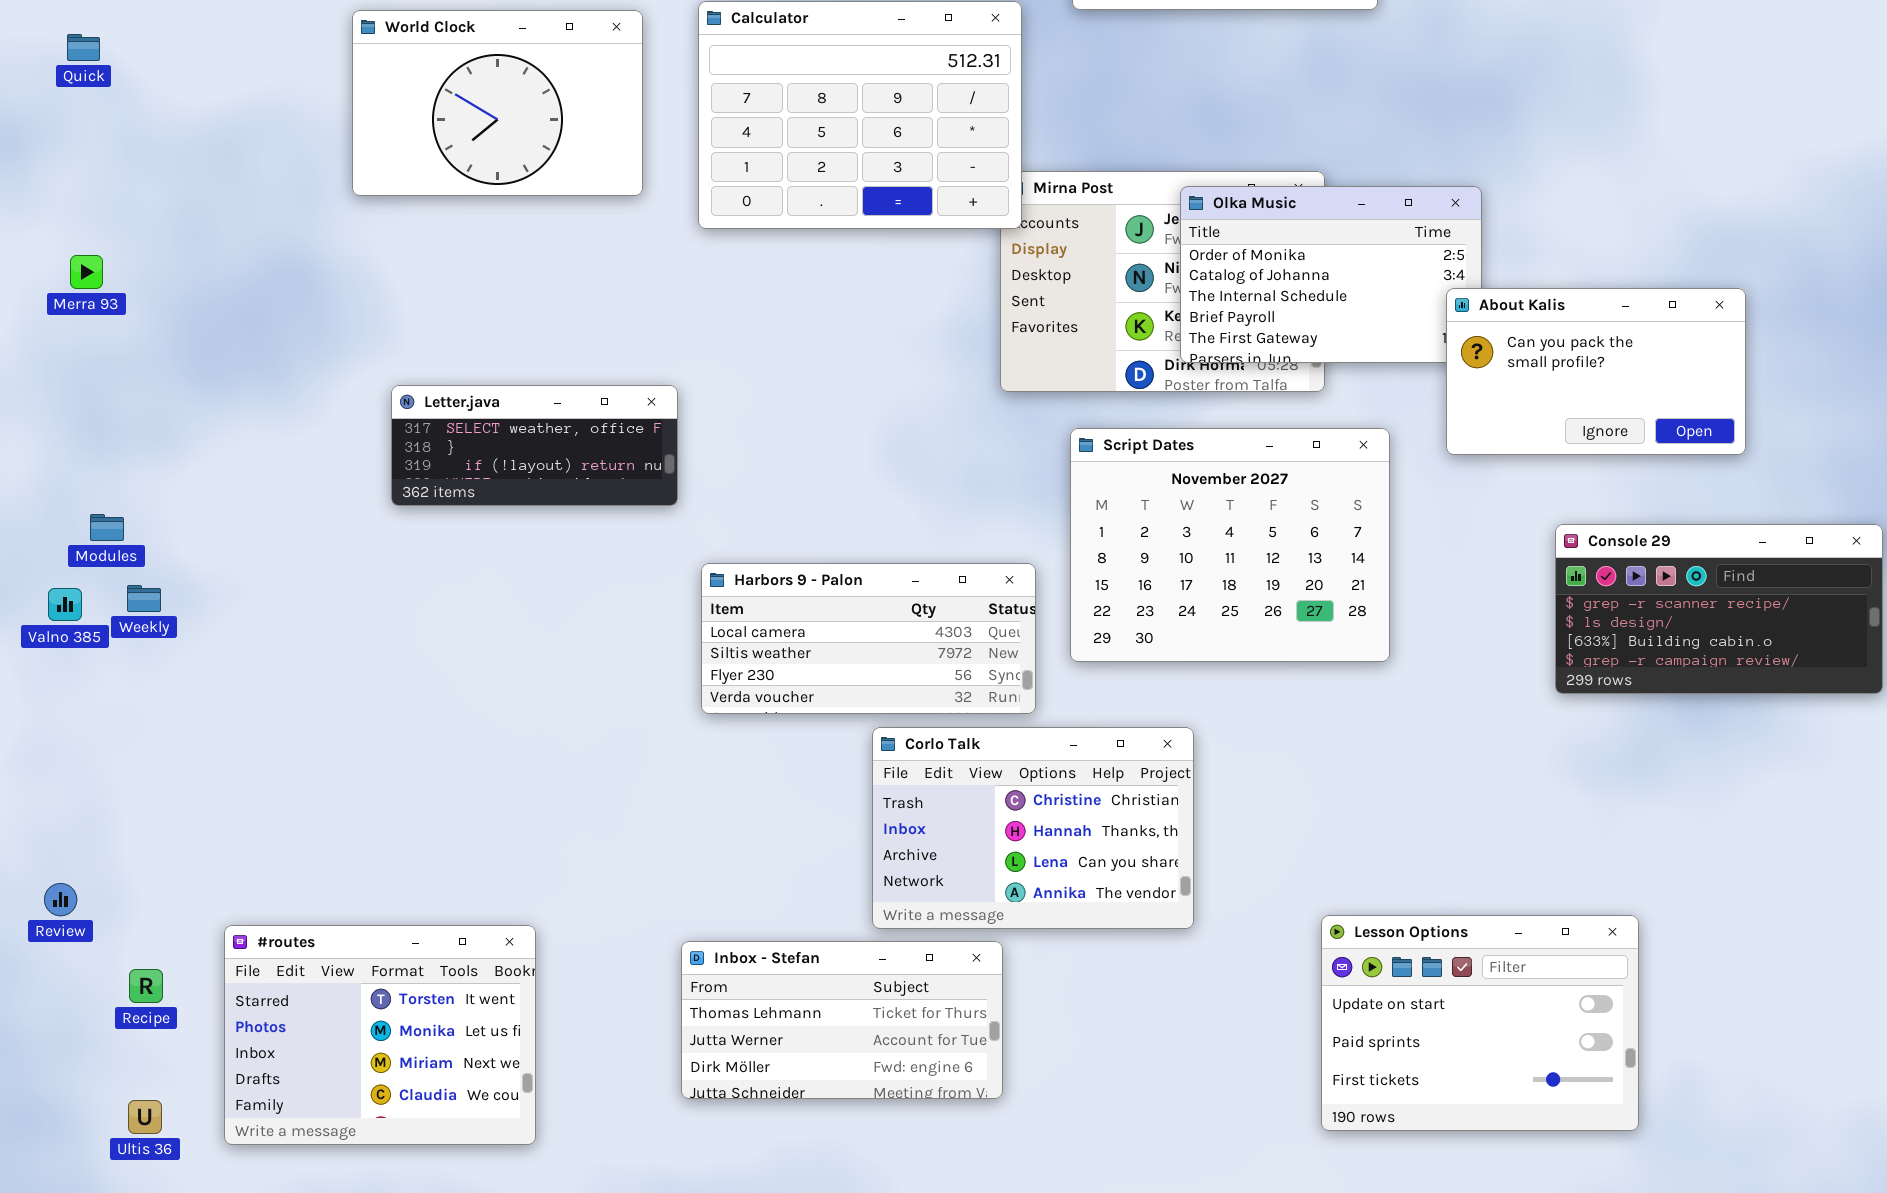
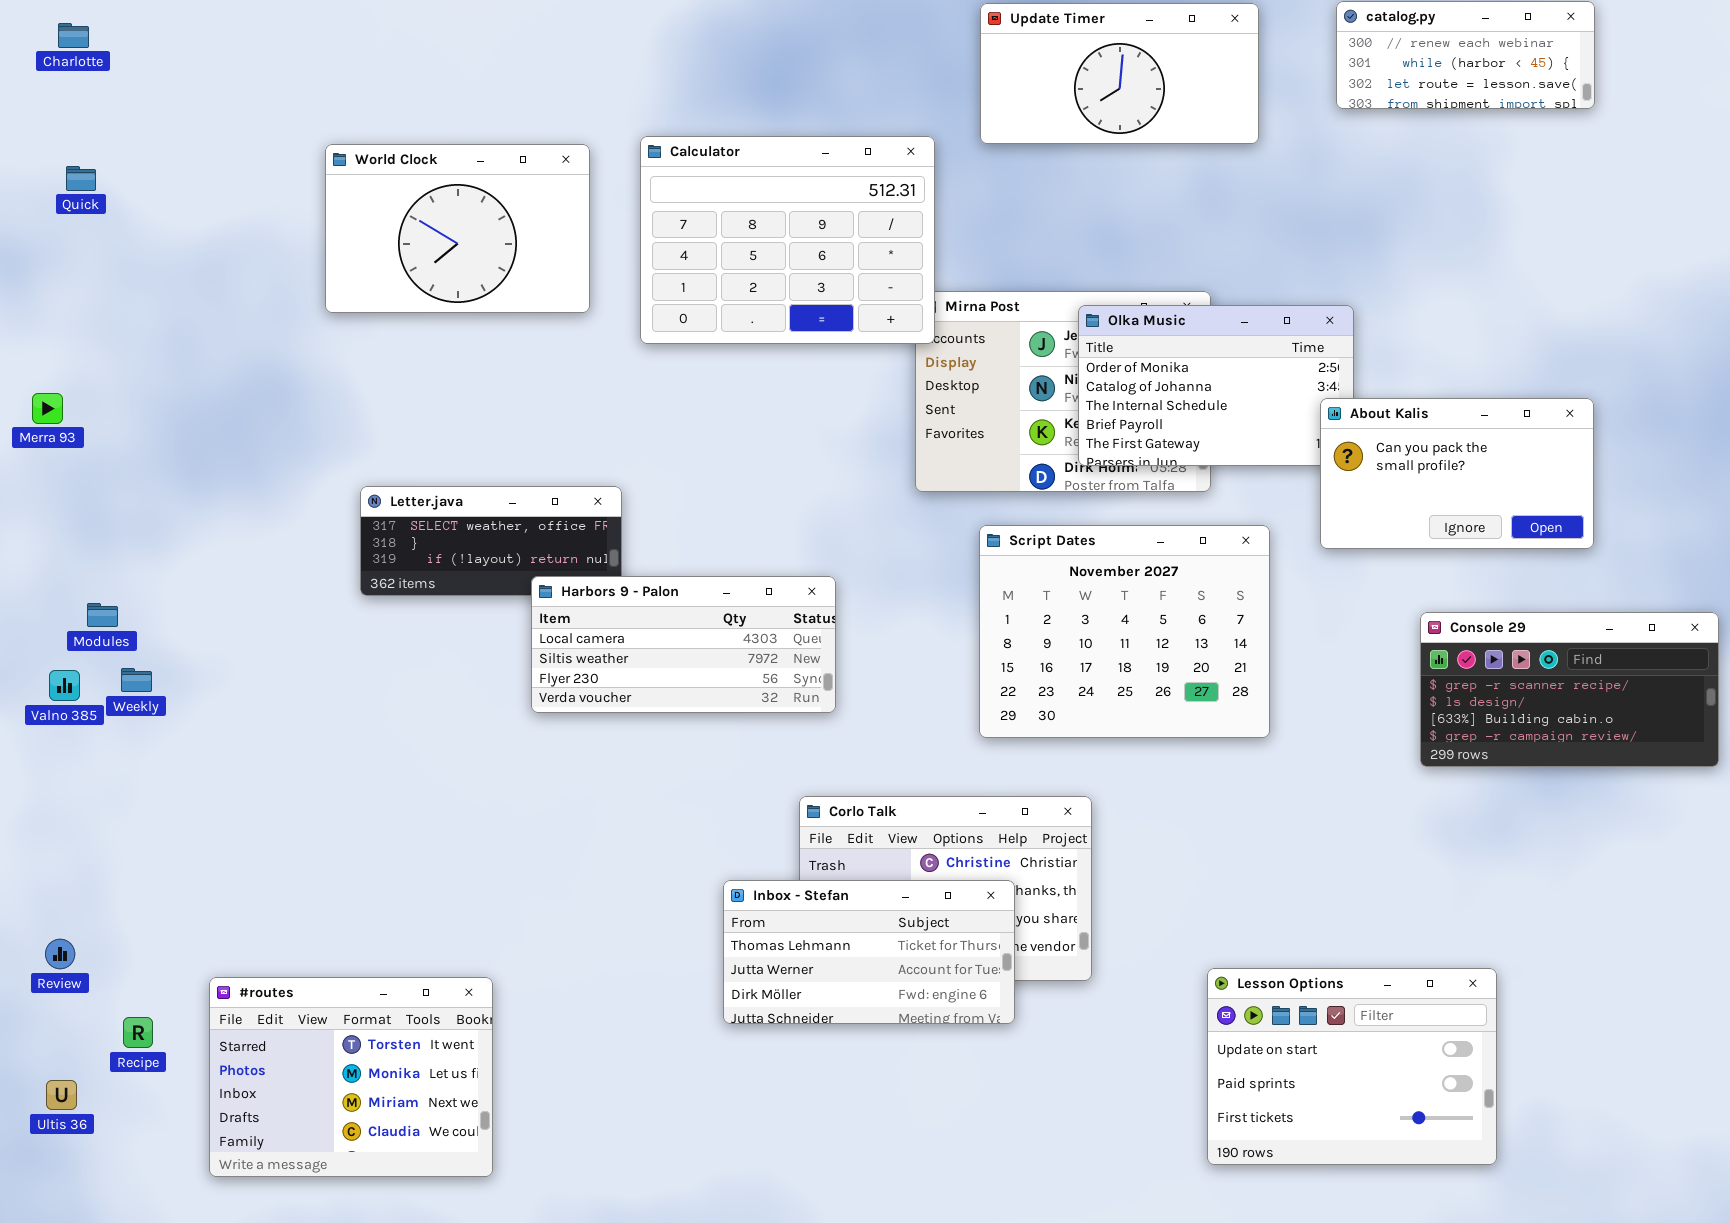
Merra 93: [70,255,103,289] -> [32,393,63,424], moved
Harbors 9 - Palon: [701,563,1036,714] -> [531,576,836,713], moved
Inbox - Stefan: [681,941,1003,1099] -> [723,880,1015,1024], moved
Ultis 36: [128,1100,162,1134] -> [46,1080,77,1110], moved

